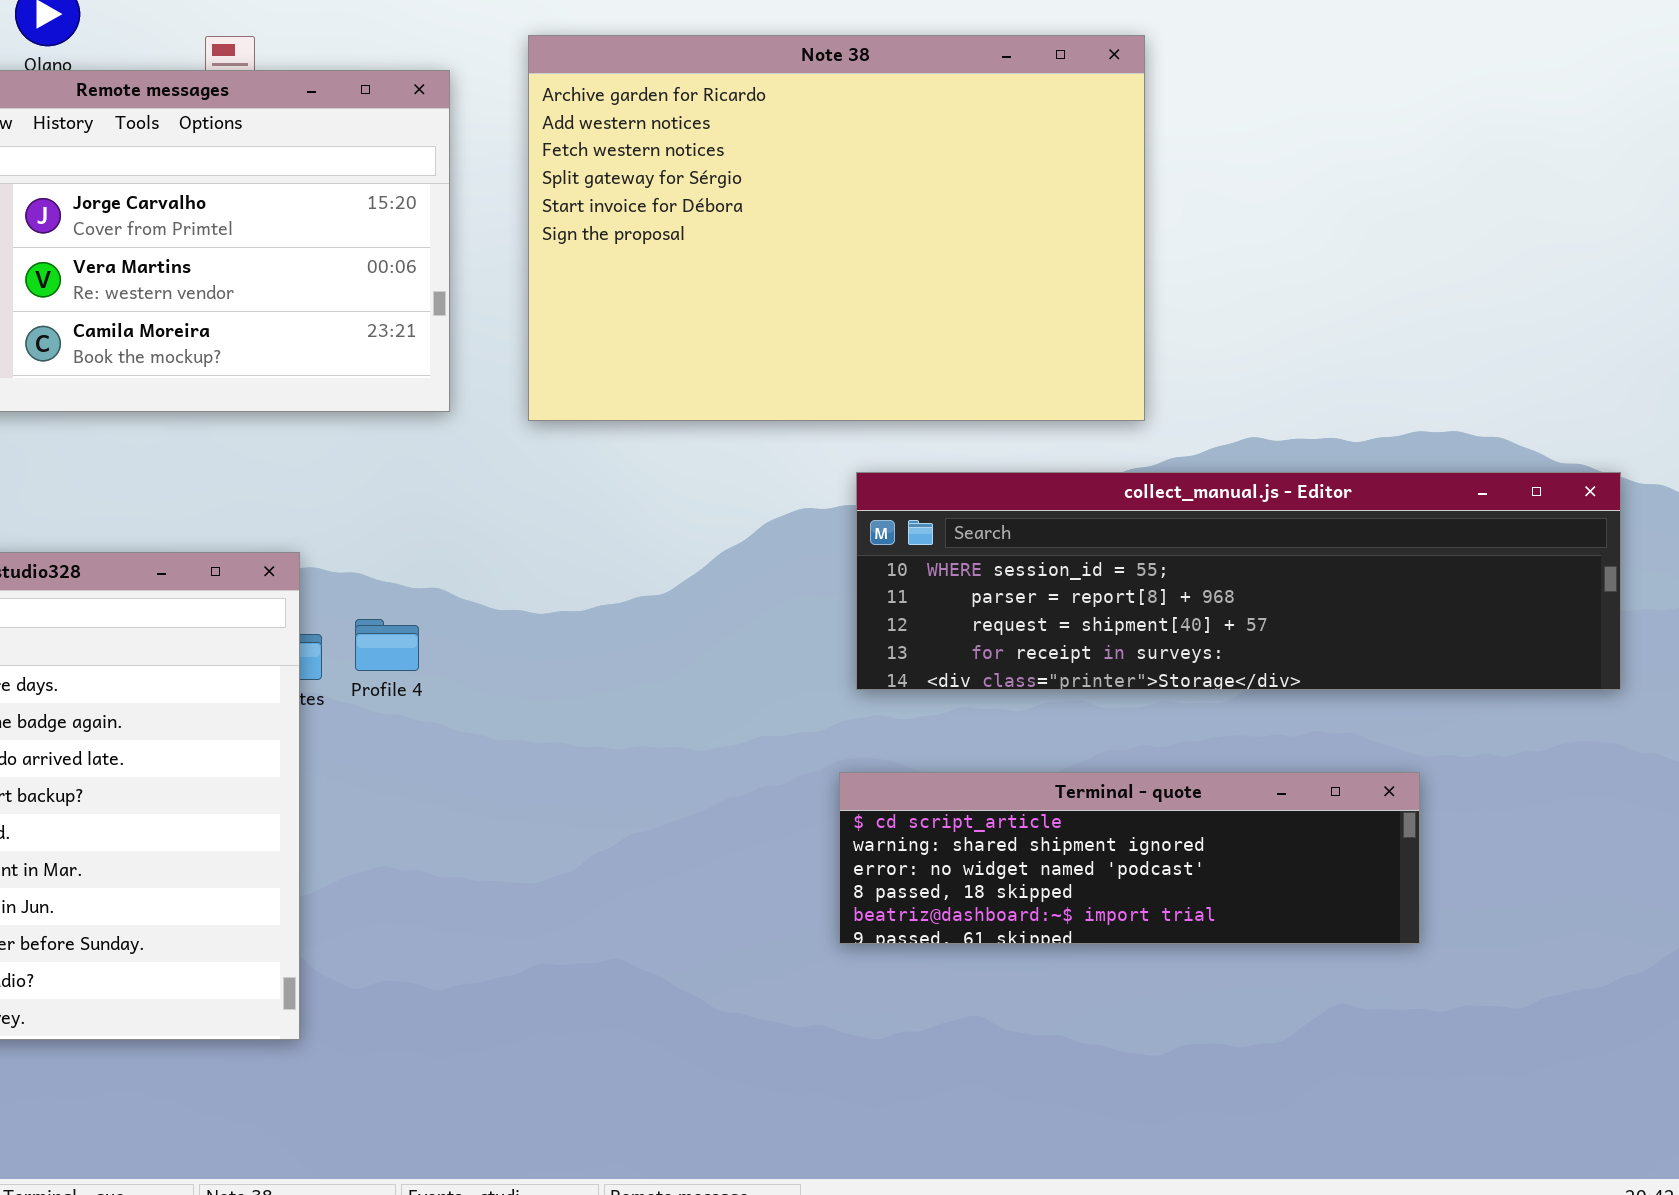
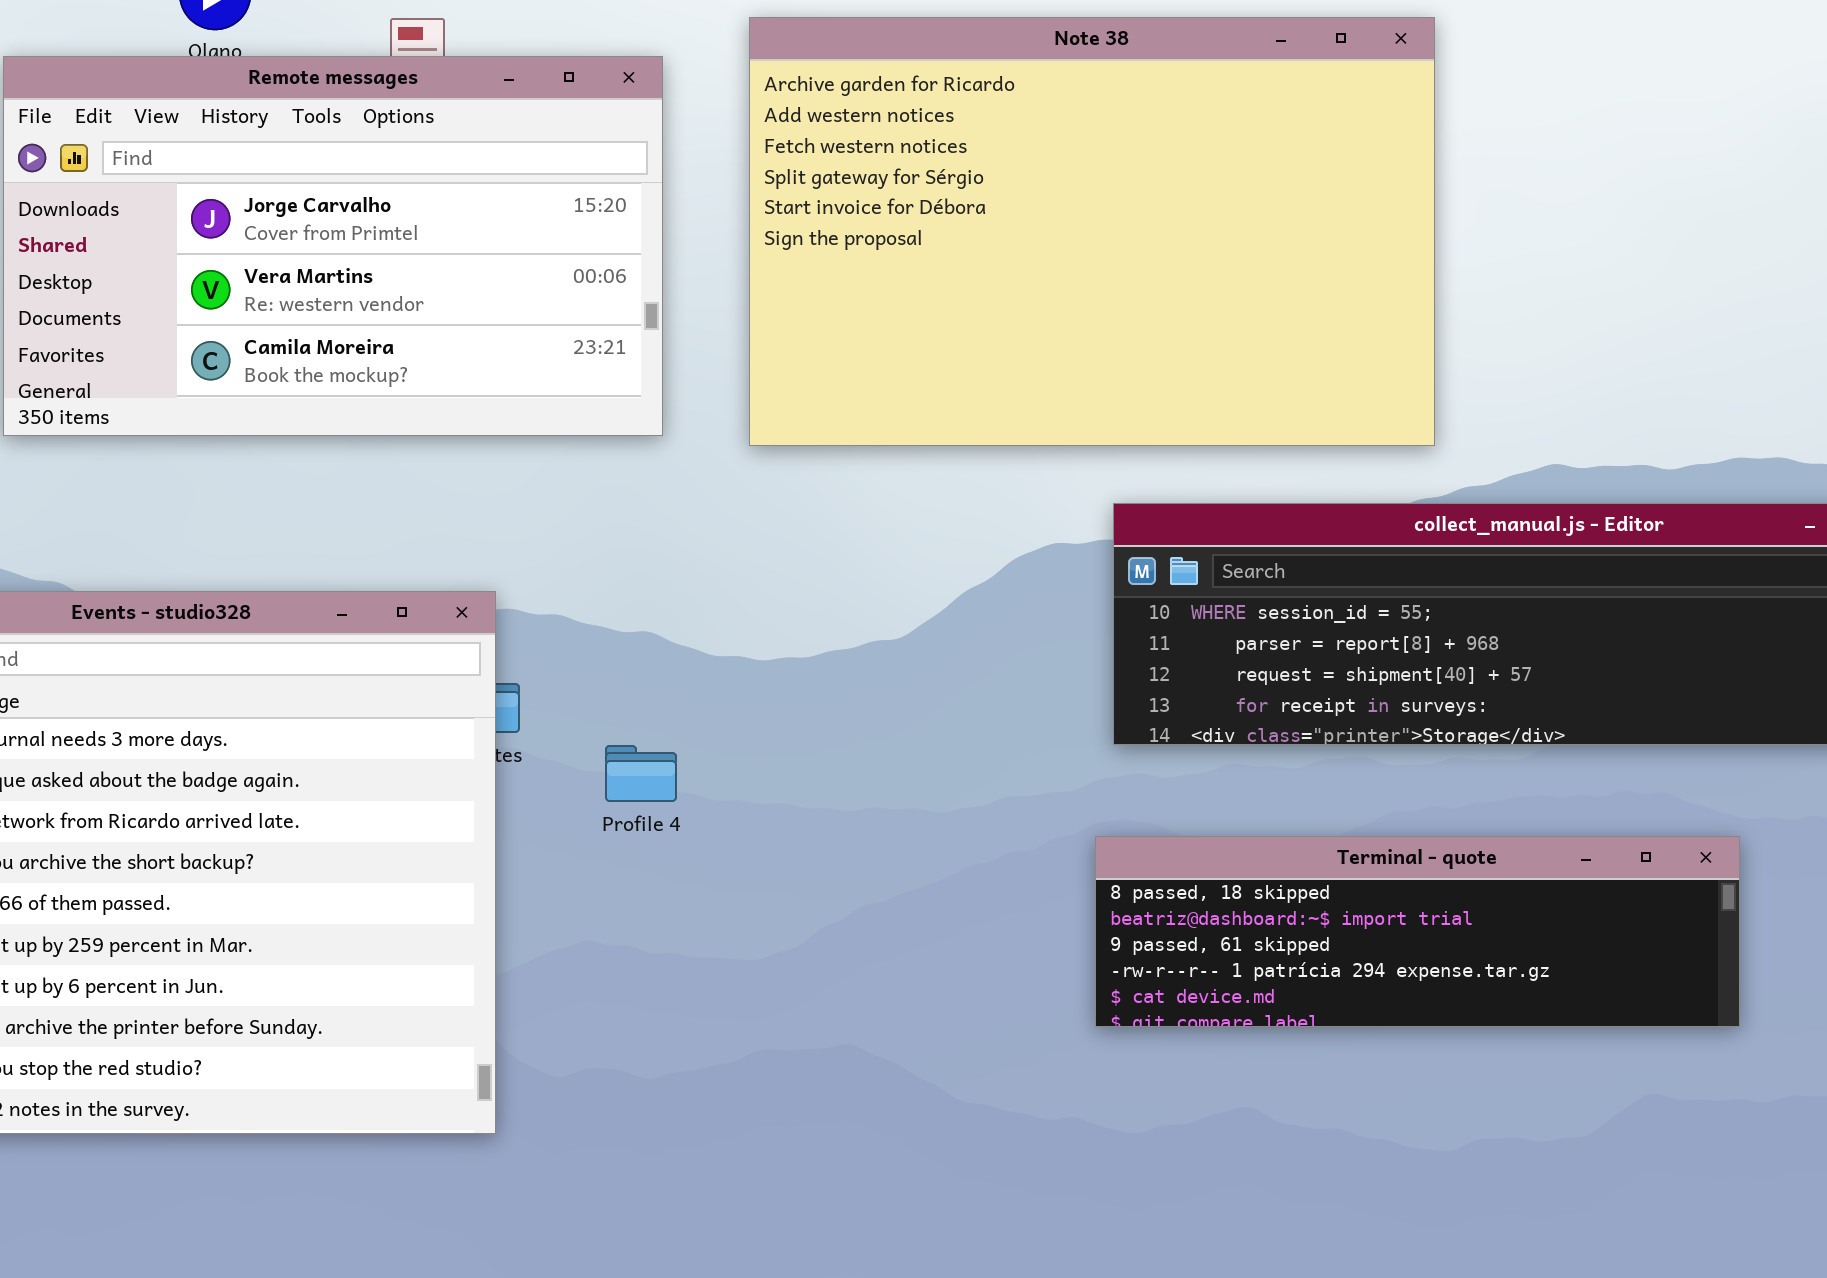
Profile 4: [355,619,419,671] -> [605,745,677,802], moved
Terminal - quote: [839,772,1420,944] -> [1095,836,1740,1027], scrolled down 3 rows

